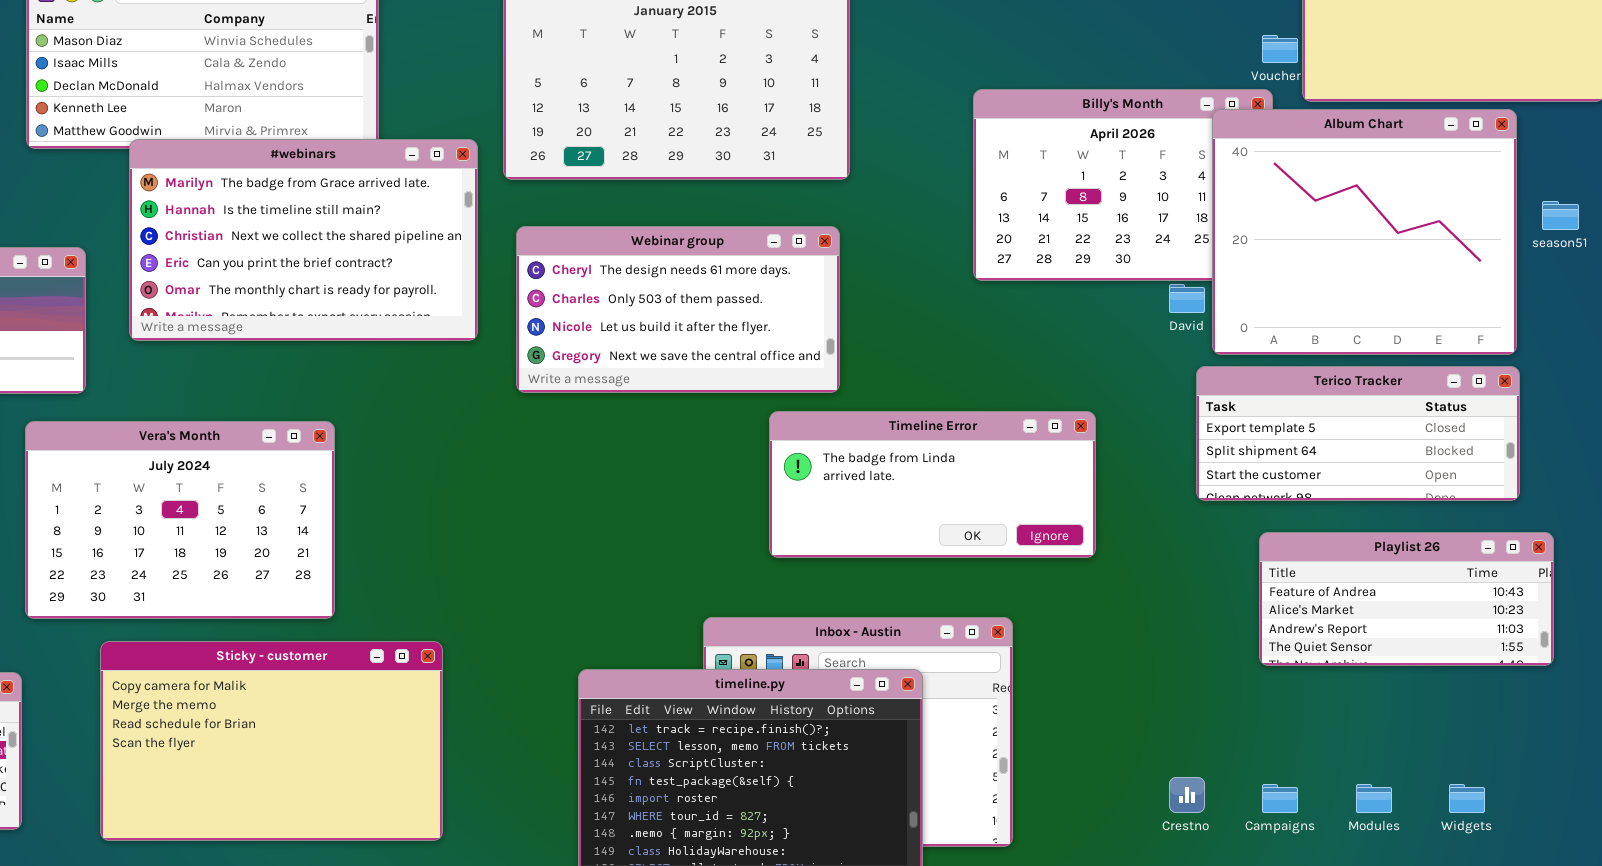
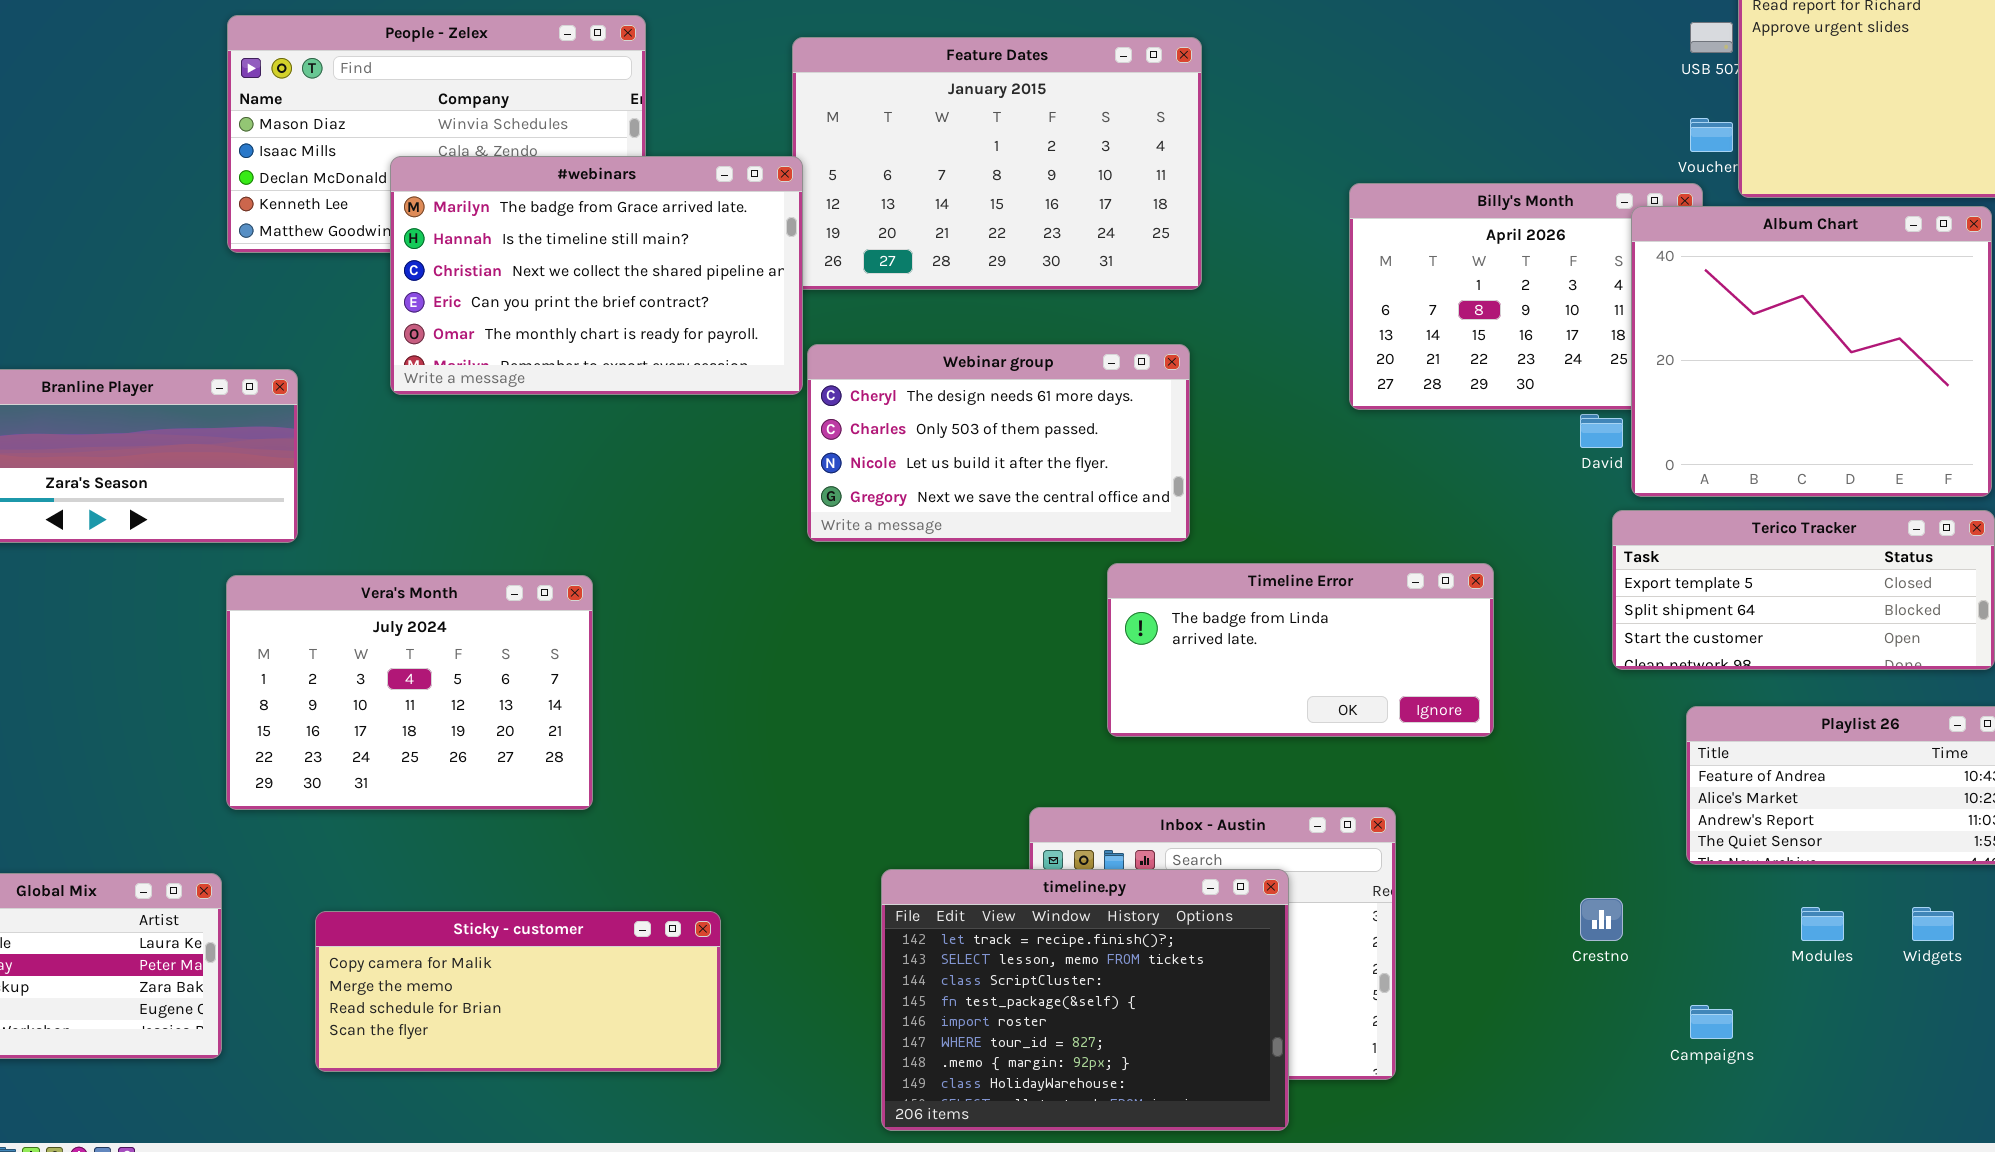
#webinars: [129,139,478,341] -> [390,156,803,395], moved
Sticky - customer: [100,641,443,841] -> [315,911,721,1072], resized
Crestno: [1169,777,1205,813] -> [1580,898,1623,941], moved
Modules: [1356,784,1392,813] -> [1801,907,1844,941], moved
Widgets: [1449,784,1485,813] -> [1912,907,1954,941], moved

